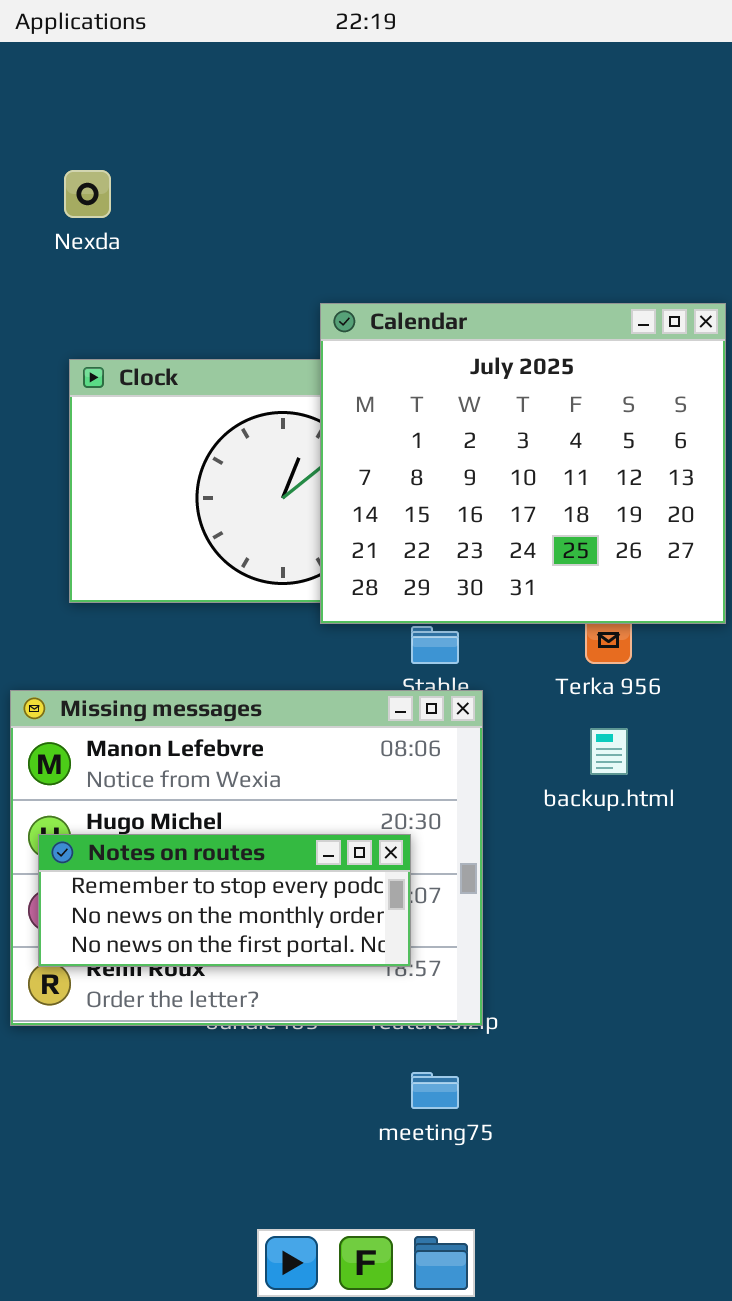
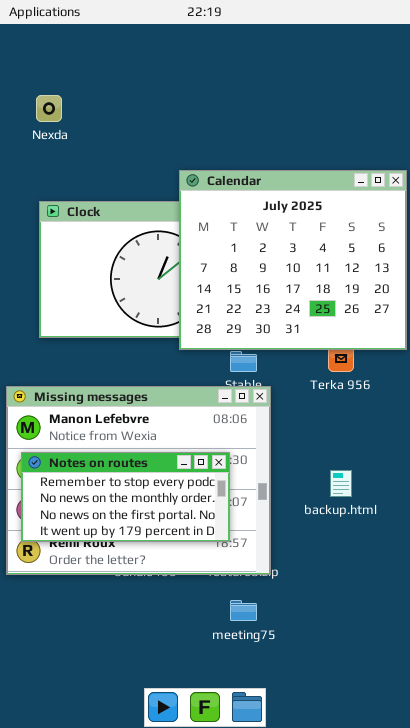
backup.html: [590,728,628,775] -> [330,470,352,497], moved
Notes on routes: [38,834,411,967] -> [21,452,230,542], resized

